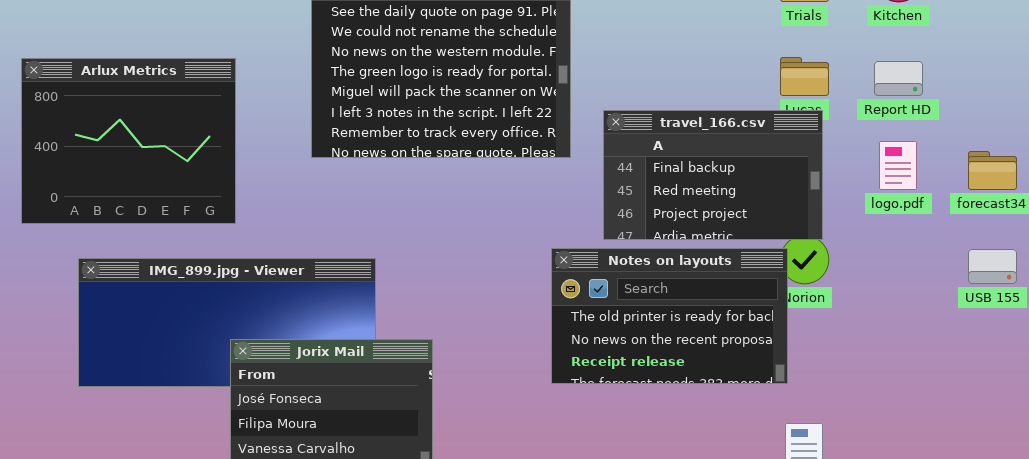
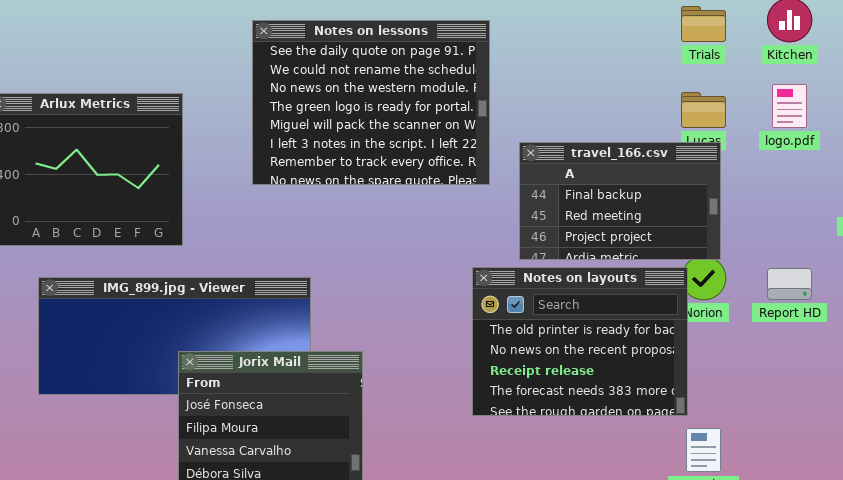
Report HD: [874,61,923,96] -> [767,268,812,300], moved
logo.pdf: [879,141,917,190] -> [772,84,807,128], moved
Notes on layouts: [551,248,788,384] -> [472,267,688,416], resized

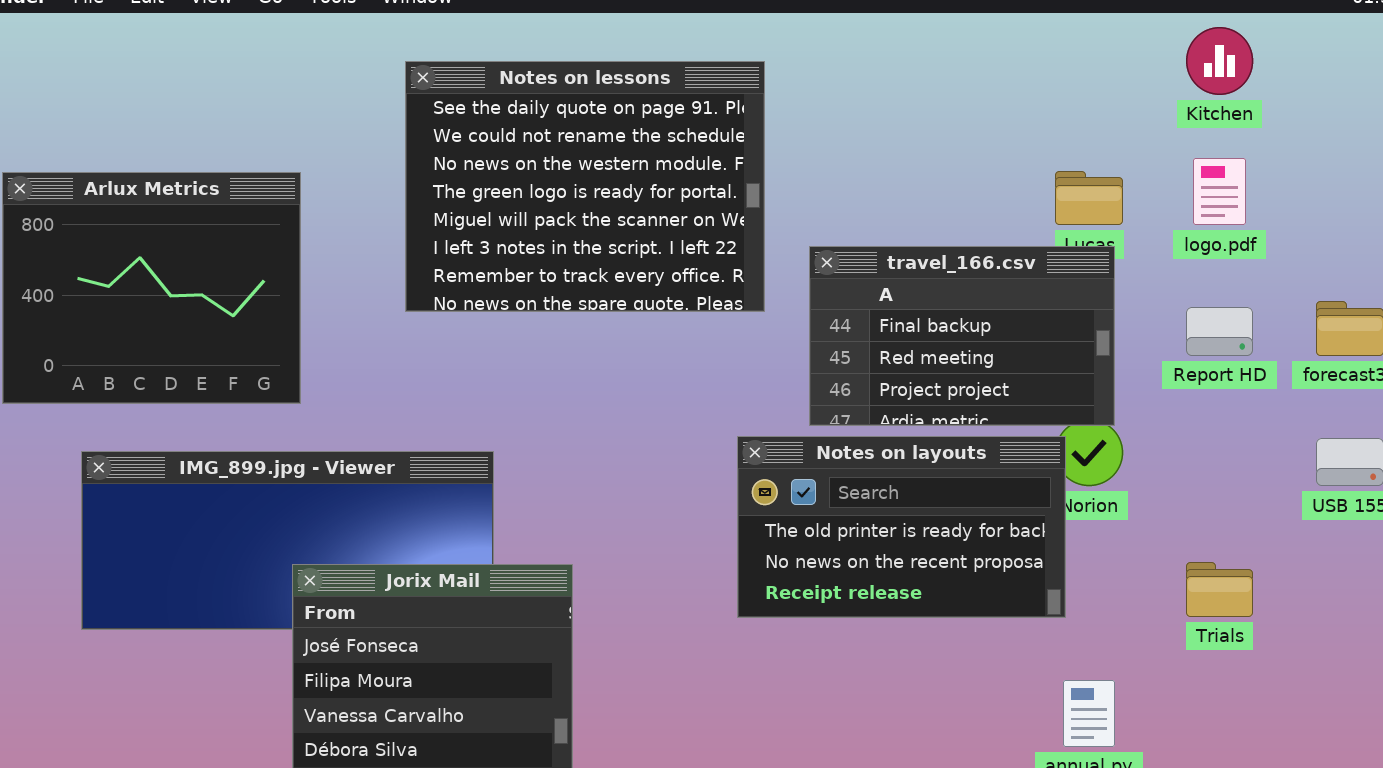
Trials: [681,6,726,42] -> [1186,562,1253,617], moved
Notes on layouts: [472,267,688,416] -> [737,436,1066,618], resized
Report HD: [767,268,812,300] -> [1186,307,1253,356], moved

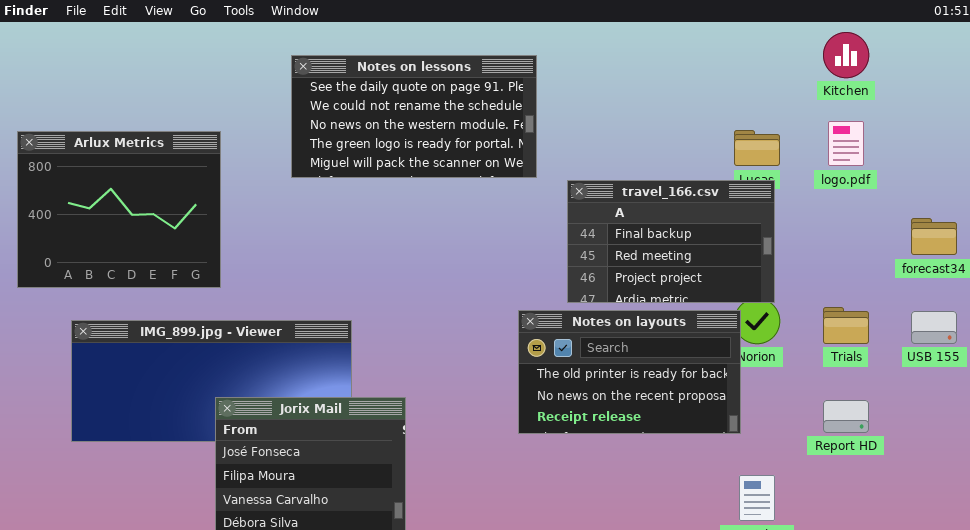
Notes on lessons: [405,61,765,312] -> [291,55,537,178], resized
Report HD: [1186,307,1253,356] -> [823,400,869,433], moved
Trials: [1186,562,1253,617] -> [823,307,869,344], moved

